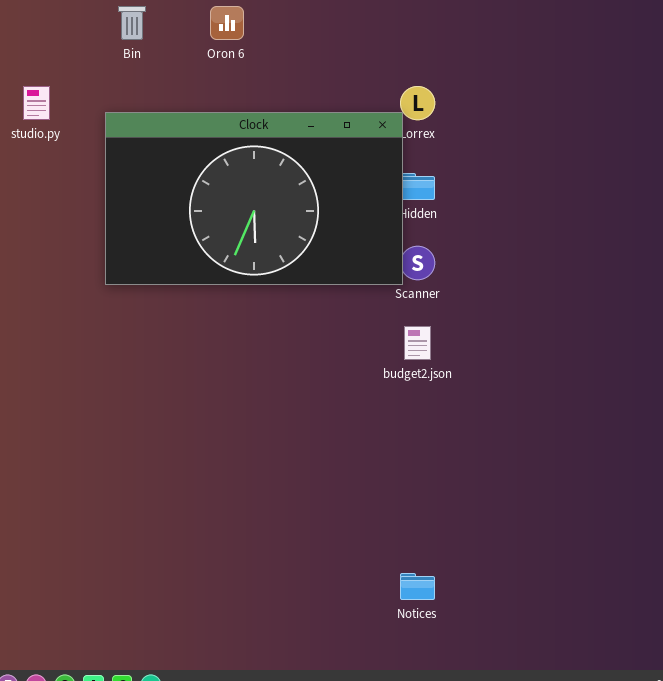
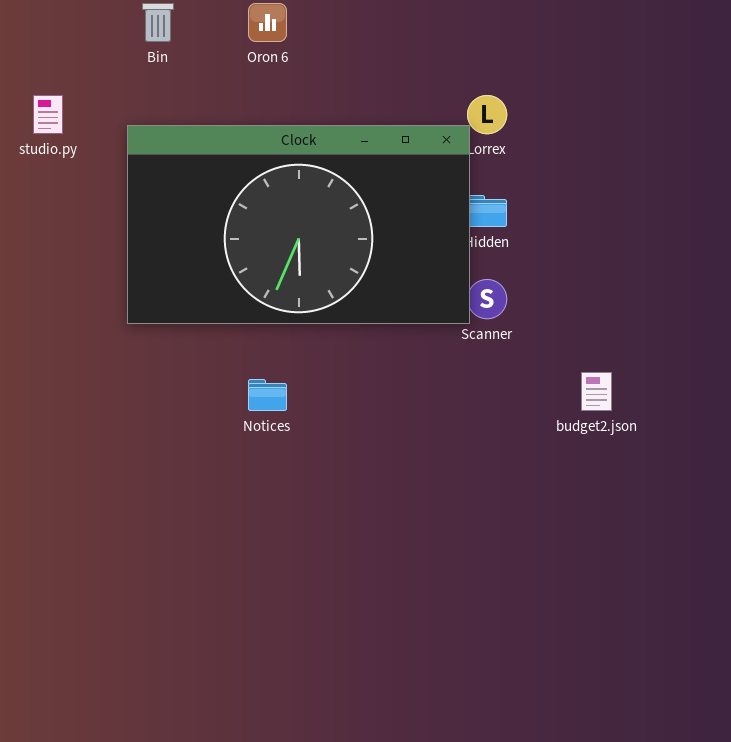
budget2.json: [404,326,431,360] -> [581,372,612,411], moved
Notices: [400,573,435,600] -> [248,379,287,411], moved

